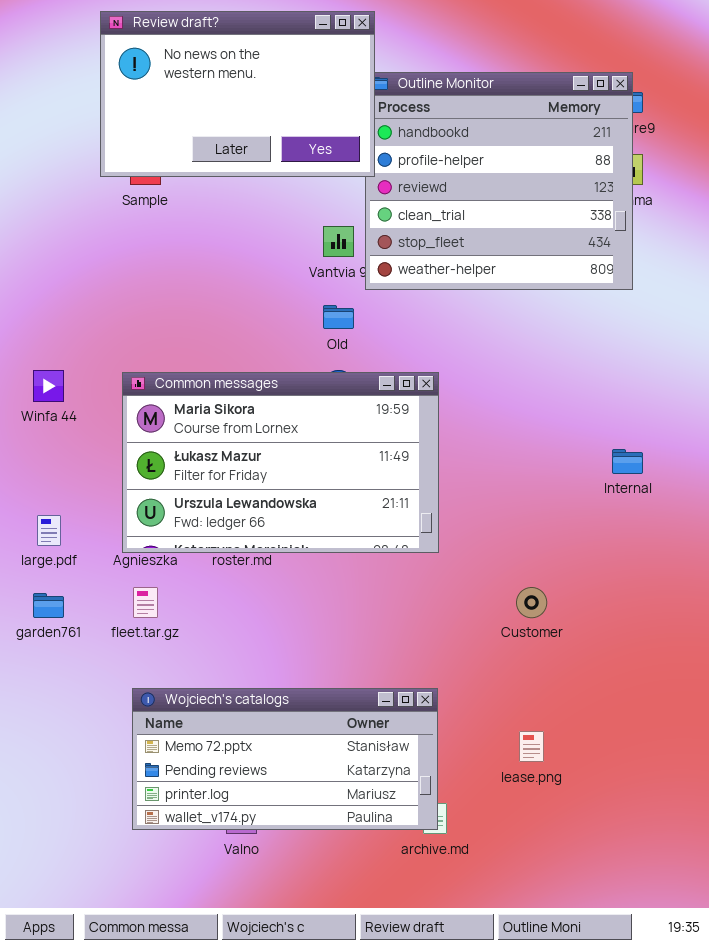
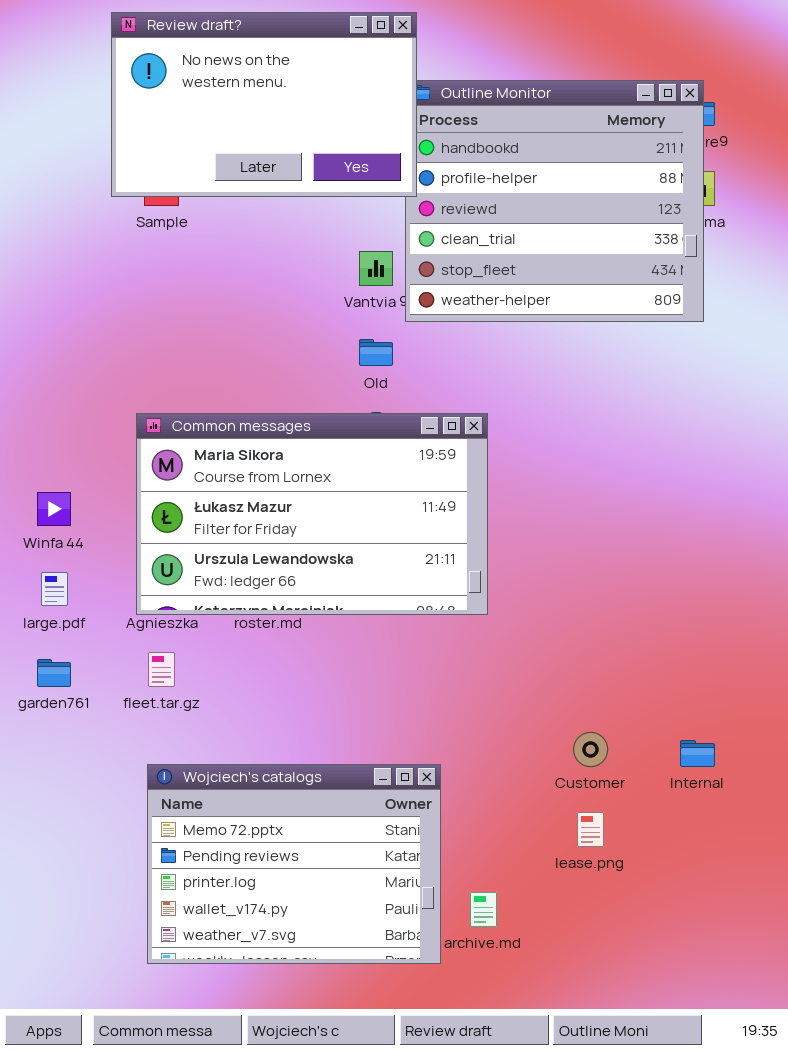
Winfa 44: [33,370,64,402] -> [37,492,71,526], moved
Internal: [612,449,643,474] -> [680,740,715,767], moved
Customer: [516,587,547,618] -> [573,732,608,767], moved
Wojciech's catalogs: [132,688,438,830] -> [147,764,441,964], resized

